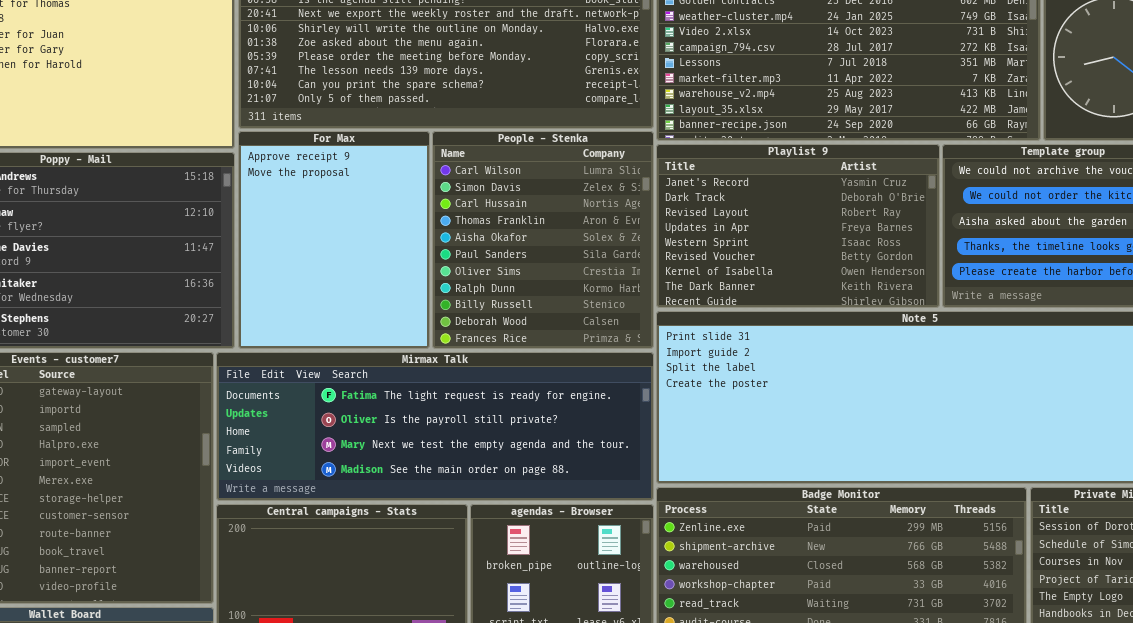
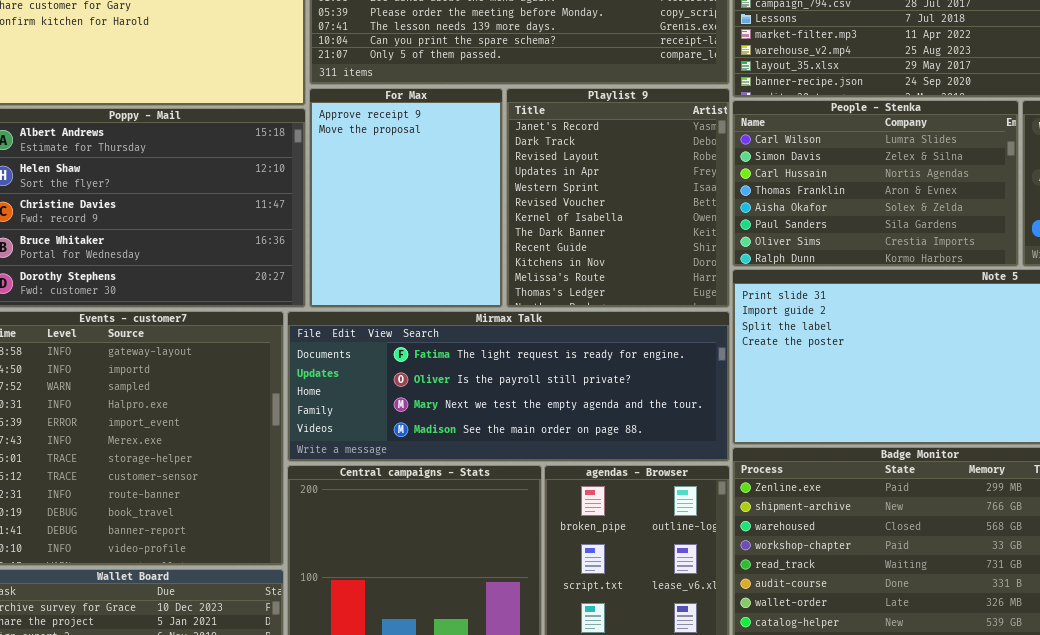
People - Stenka: [432,131,654,349] -> [732,100,1019,267], moved, resized
Playlist 9: [656,144,940,308] -> [506,88,730,308], moved, resized

